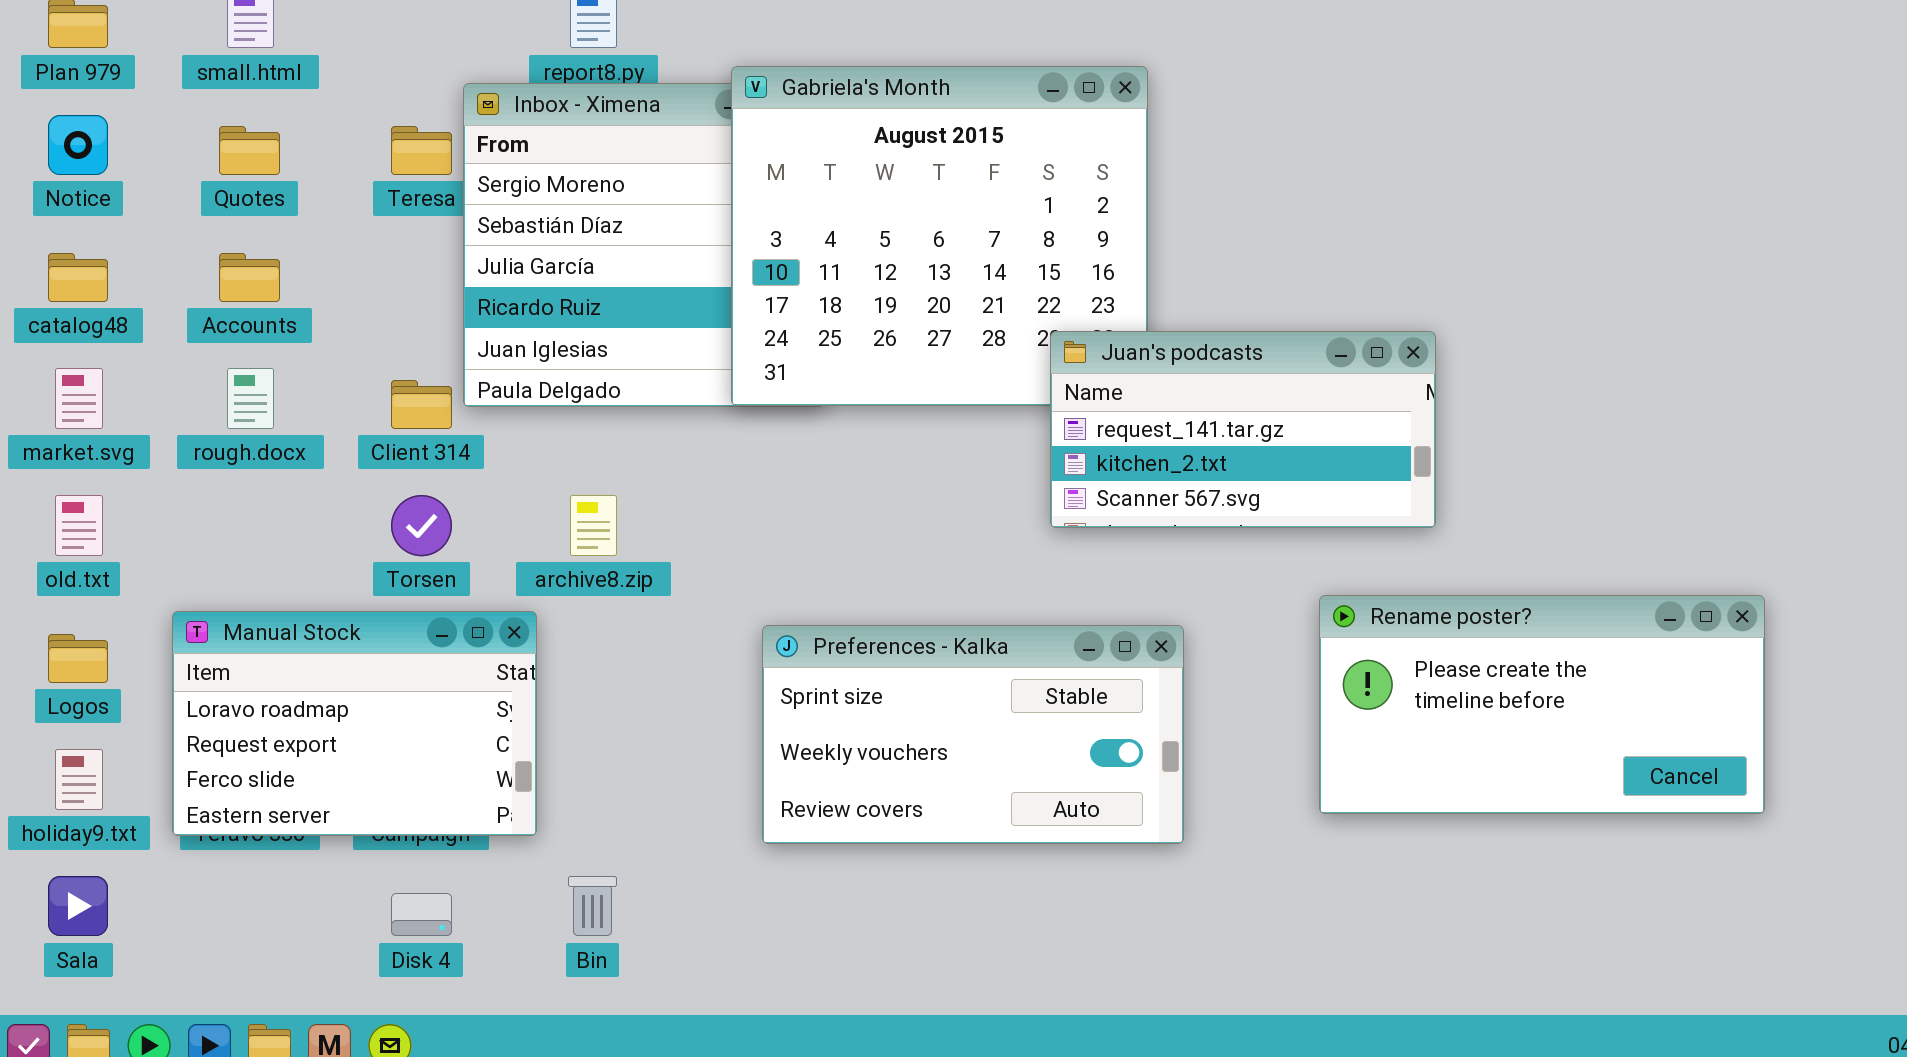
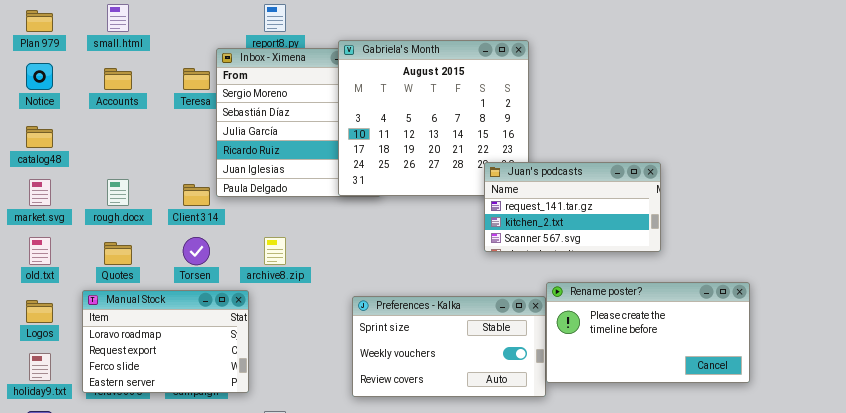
Quotes: [219,126,280,175] -> [104,242,132,265], moved
Accounts: [219,253,280,302] -> [104,68,132,90], moved
Rename poster?: [1319,595,1765,814] -> [546,282,750,383], moved

